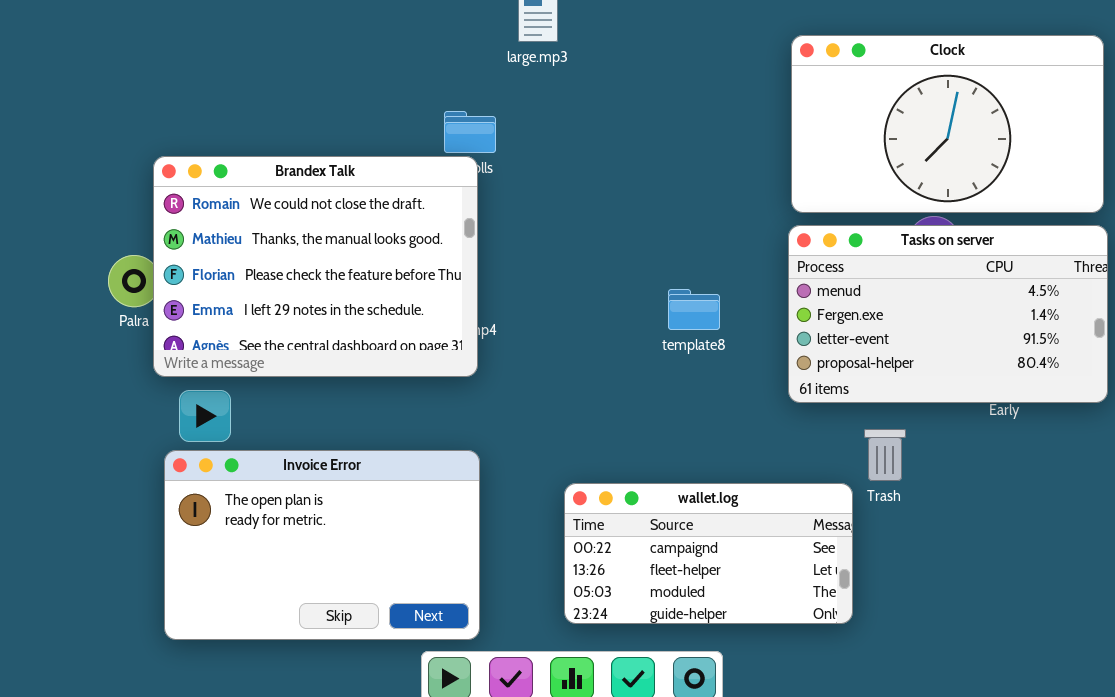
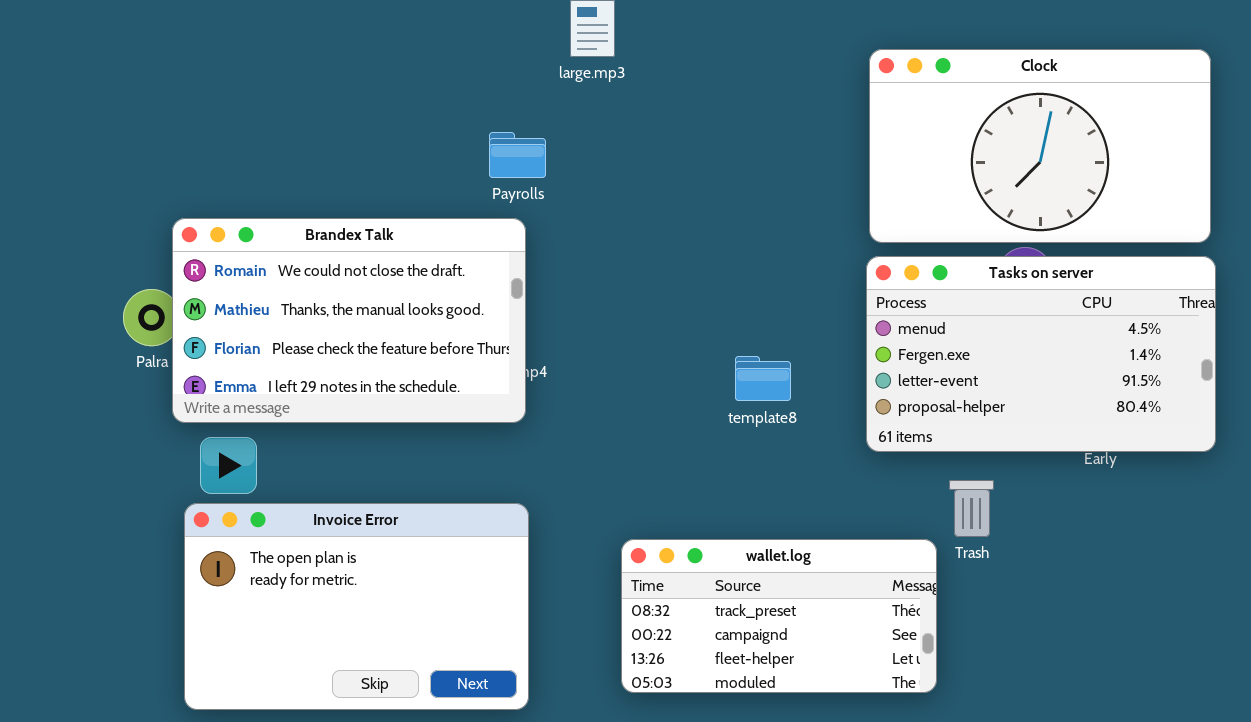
Brandex Talk: [153,156,478,377] -> [172,218,526,423], resized
template8: [668,289,720,330] -> [735,356,791,401], moved
wallet.log: [564,483,853,624] -> [621,539,937,693], scrolled up 1 row

